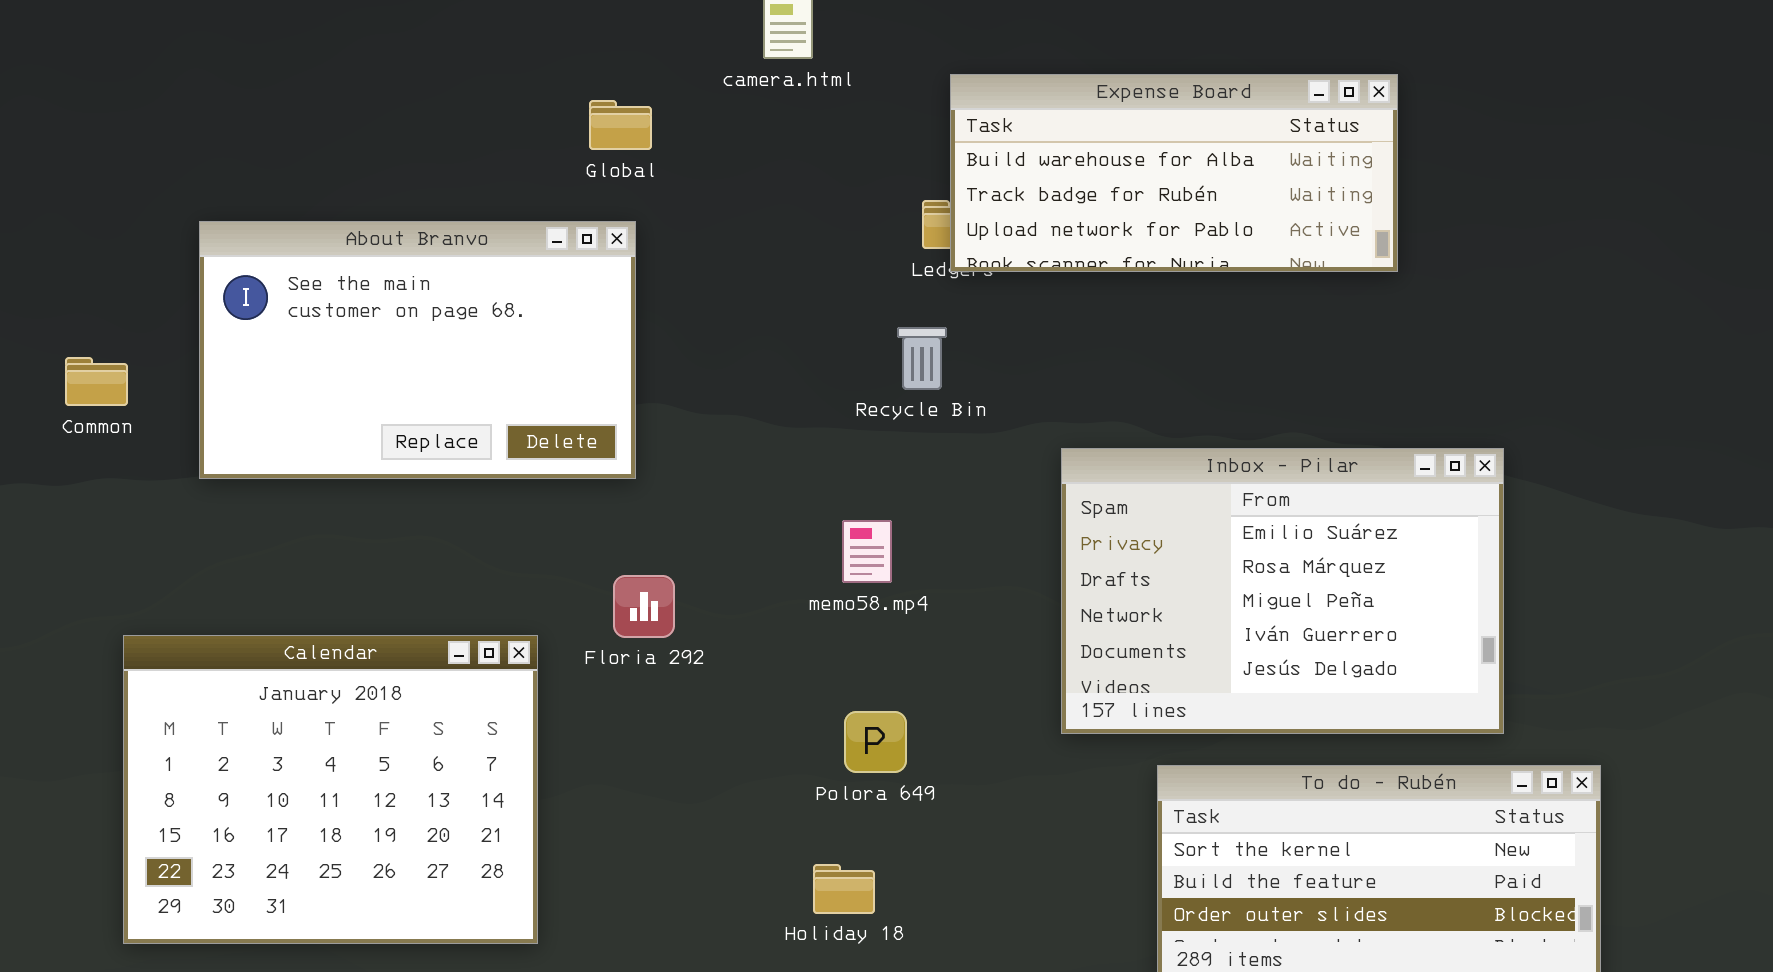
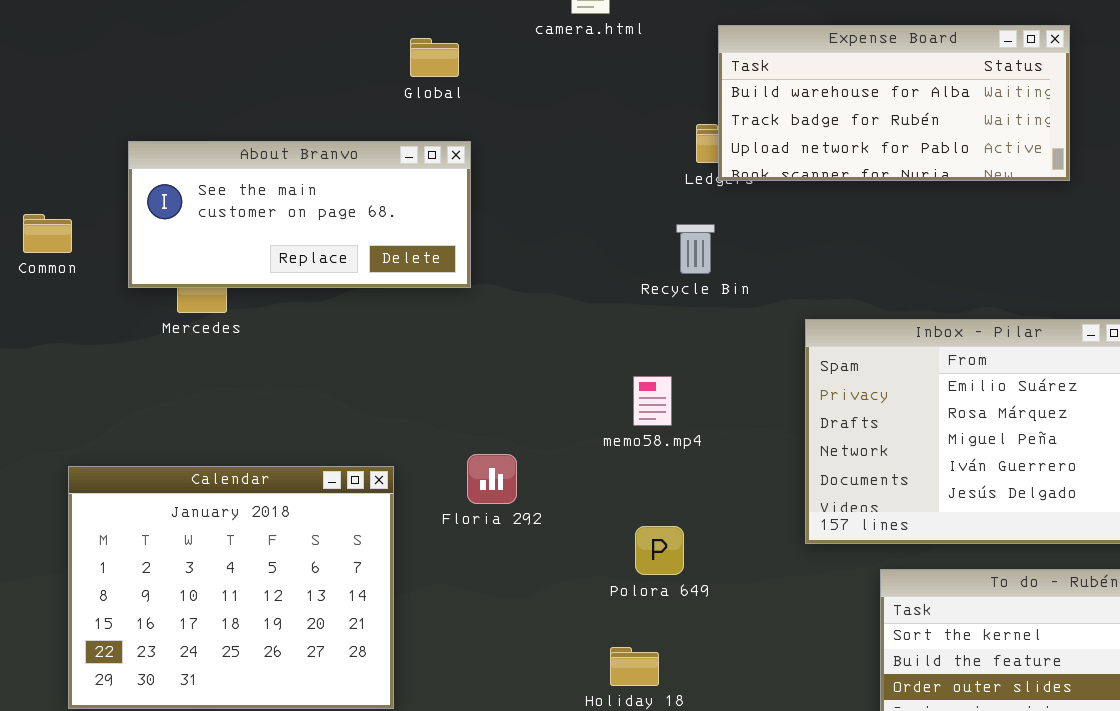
Global: [589,100,652,150] -> [410,38,459,77], moved
About Branvo: [199,221,636,479] -> [128,141,471,288], resized
Common: [65,357,128,406] -> [23,214,72,253], moved
Floria 292: [613,575,675,638] -> [467,454,517,504], moved

